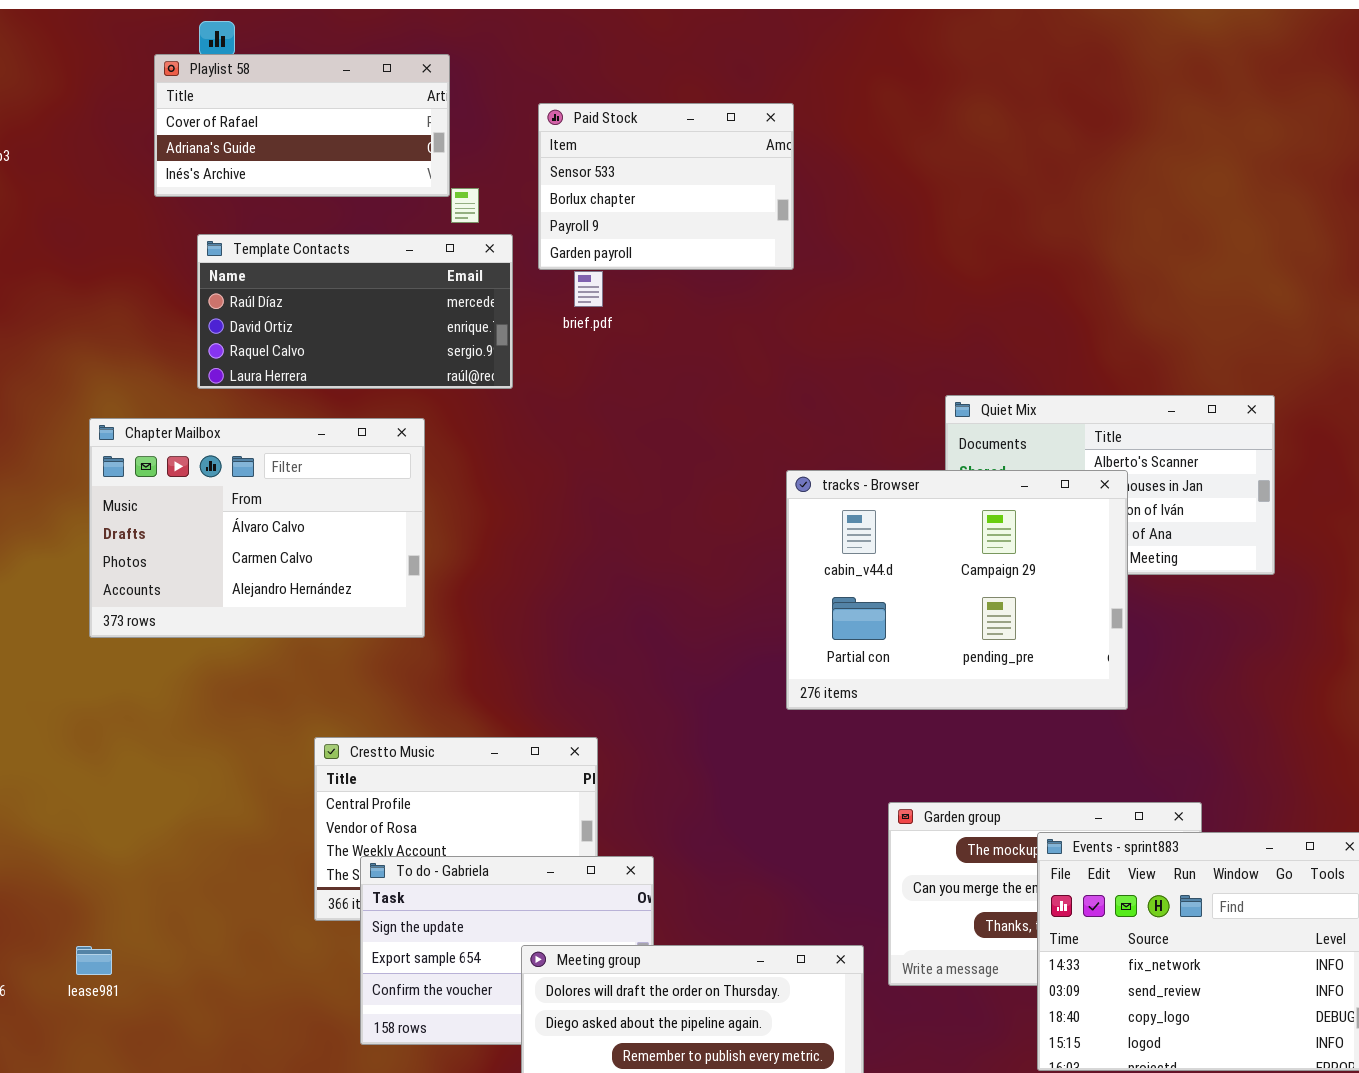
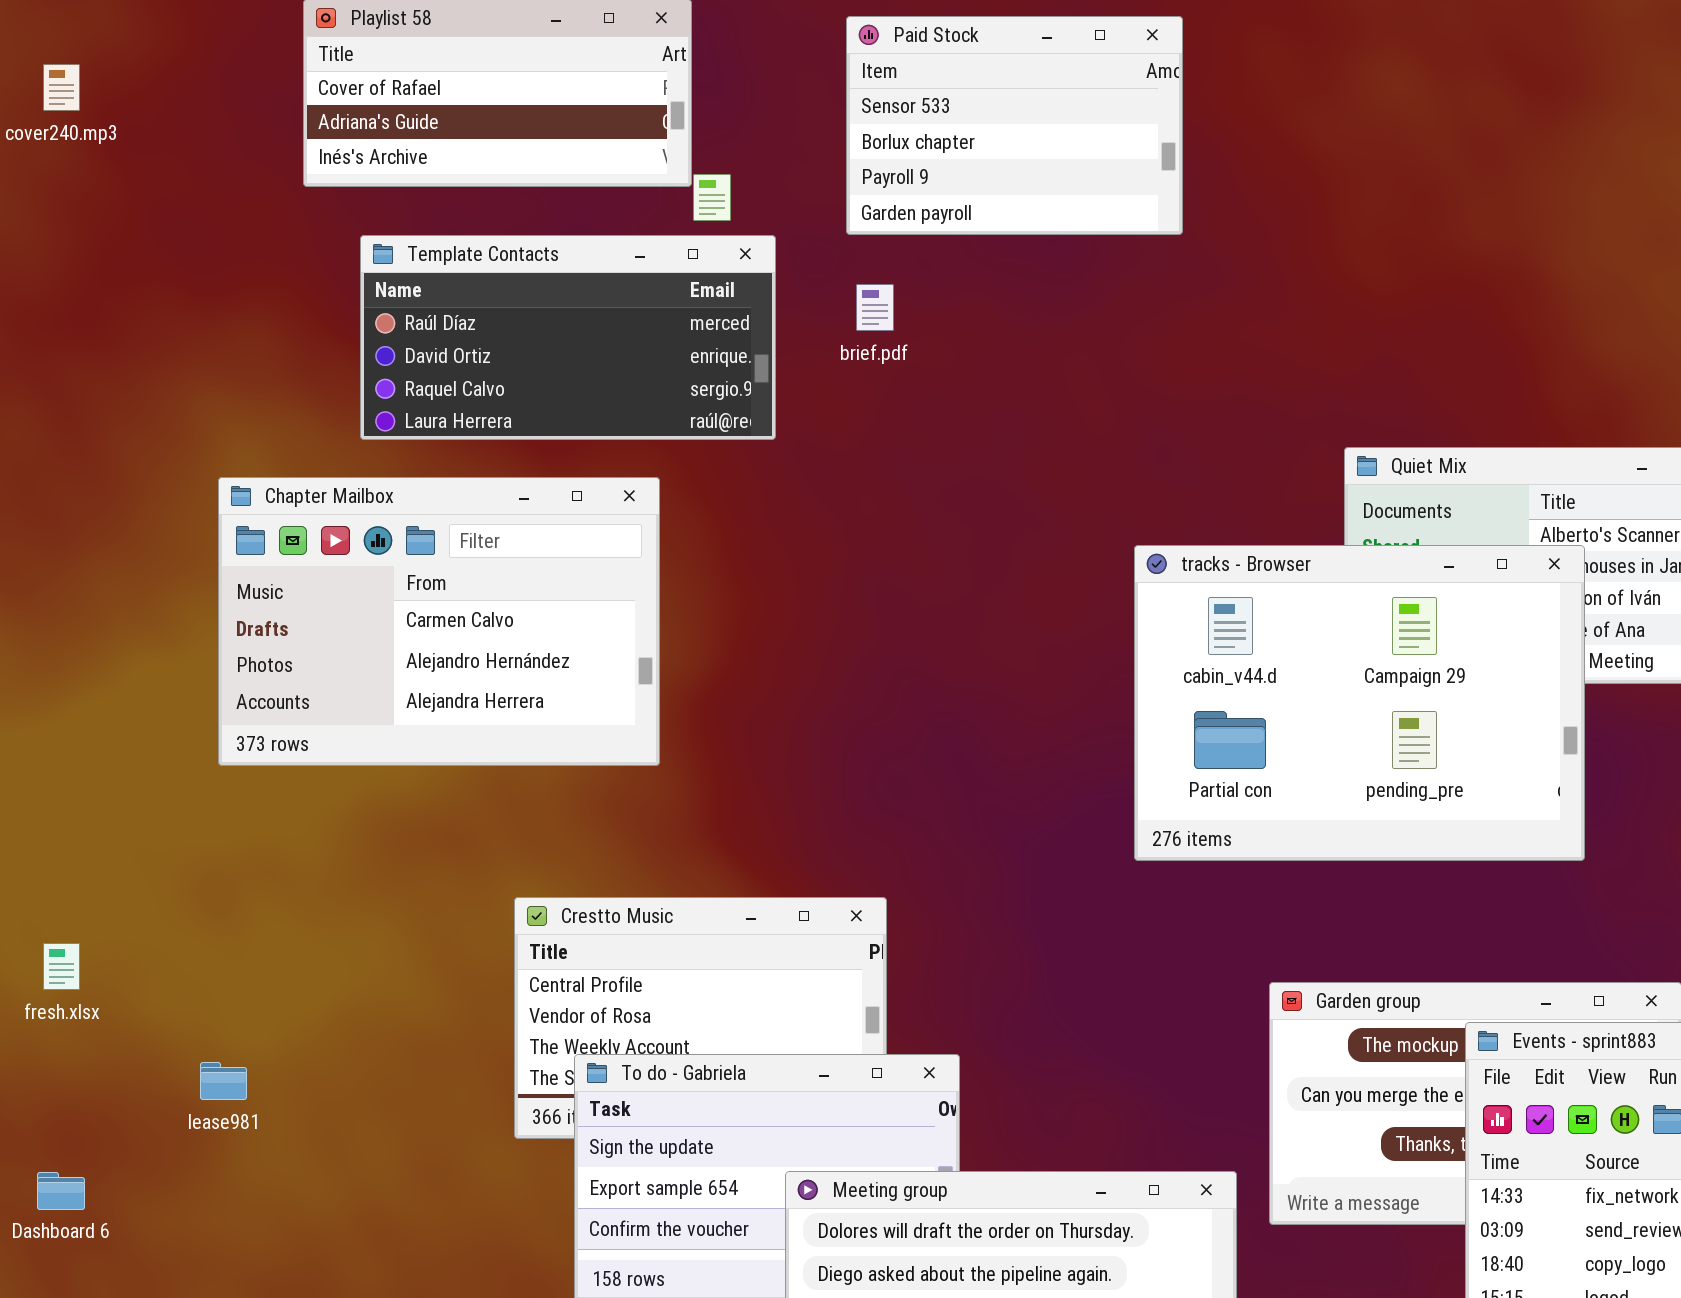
Paid Stock: [538,103,794,270] -> [846,16,1183,235], moved
Chapter Mailbox: [89,418,425,638] -> [218,477,660,766], scrolled down 1 row
lease981: [76,946,112,975] -> [200,1062,247,1100], moved

